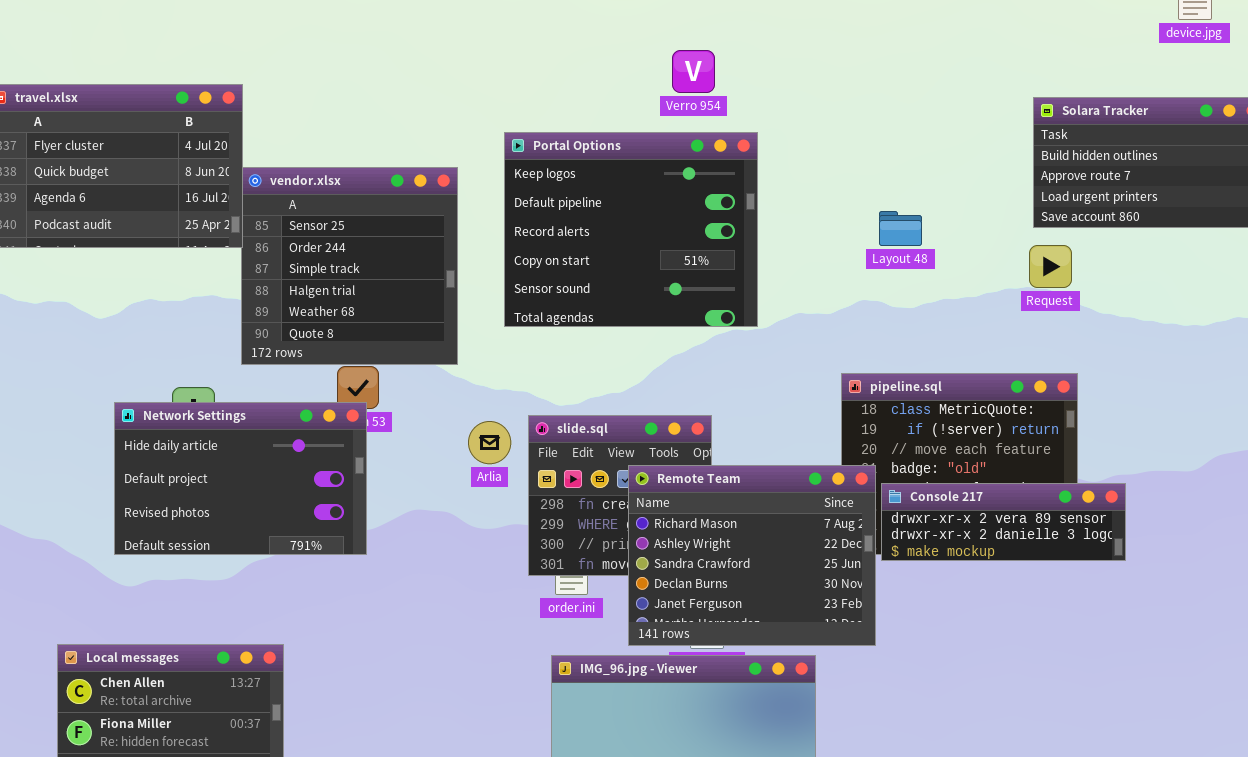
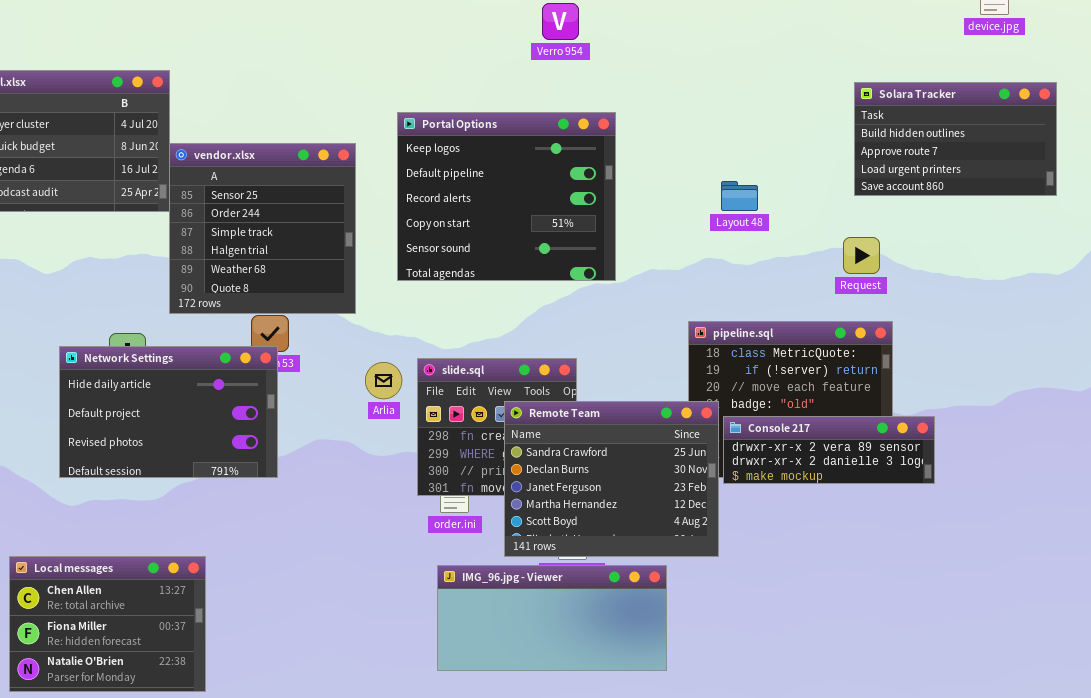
Verro 954: [672,50,715,93] -> [542,3,579,40], moved
Request: [1029,245,1072,288] -> [843,237,880,274], moved
Remote Team: [628,465,876,646] -> [504,401,719,557], scrolled down 2 rows

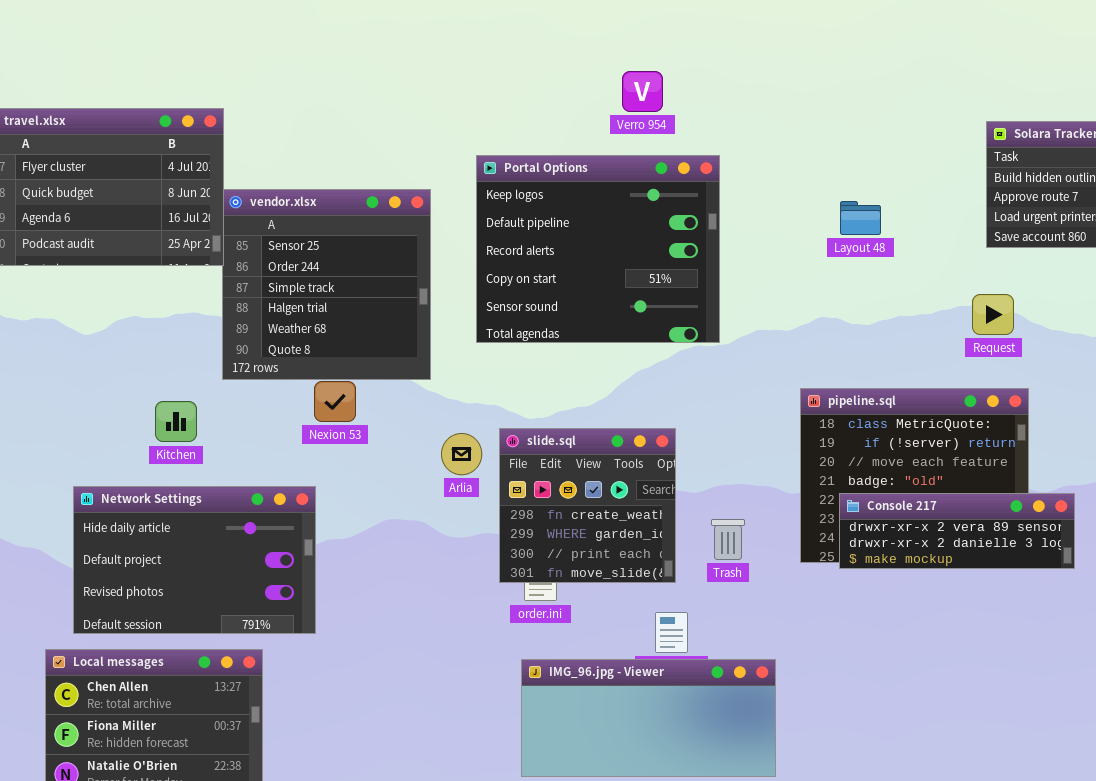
Verro 954: [542,3,579,40] -> [622,71,663,112], moved
Layout 48: [721,181,758,211] -> [840,201,881,235], moved
Network Settings: [59,346,278,478] -> [73,486,316,634], moved
Remote Team: [504,401,719,557] -> none, closed

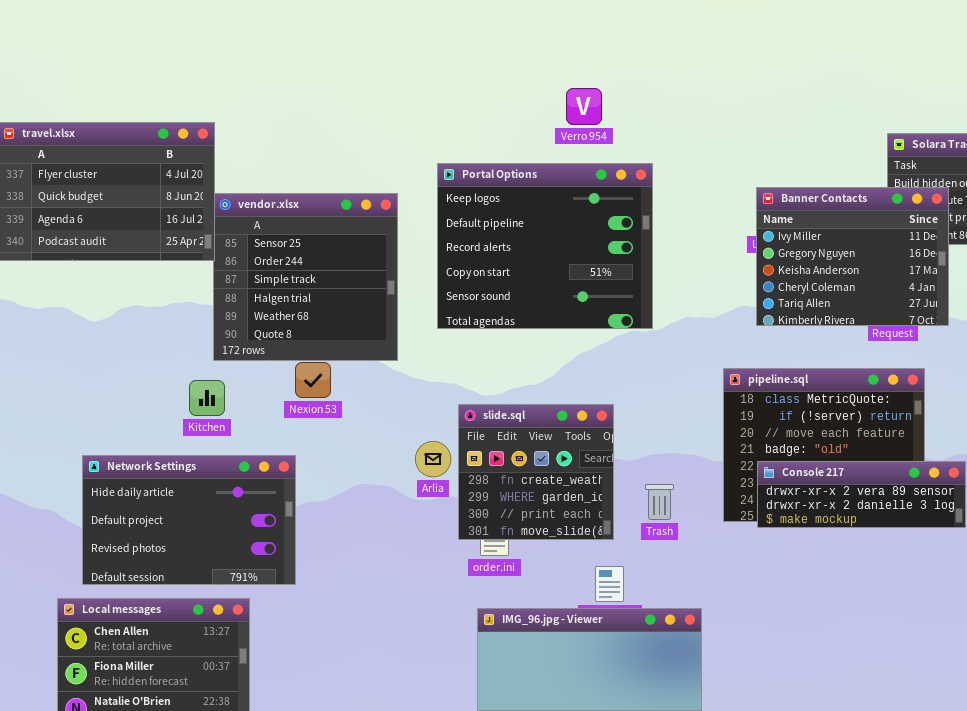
Banner Contacts: none -> [756,187,949,326], opened
Kitchen: [155,401,197,442] -> [189,380,225,416], moved
Arlia: [441,433,482,475] -> [415,441,451,477], moved

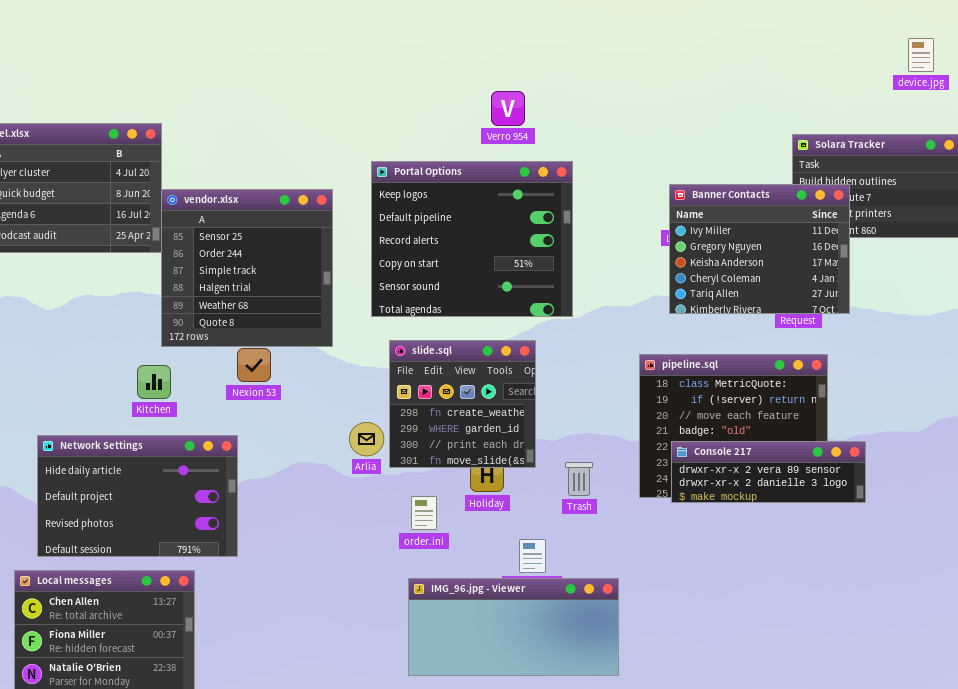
slide.sql: [458,404,614,540] -> [389,340,536,468], moved

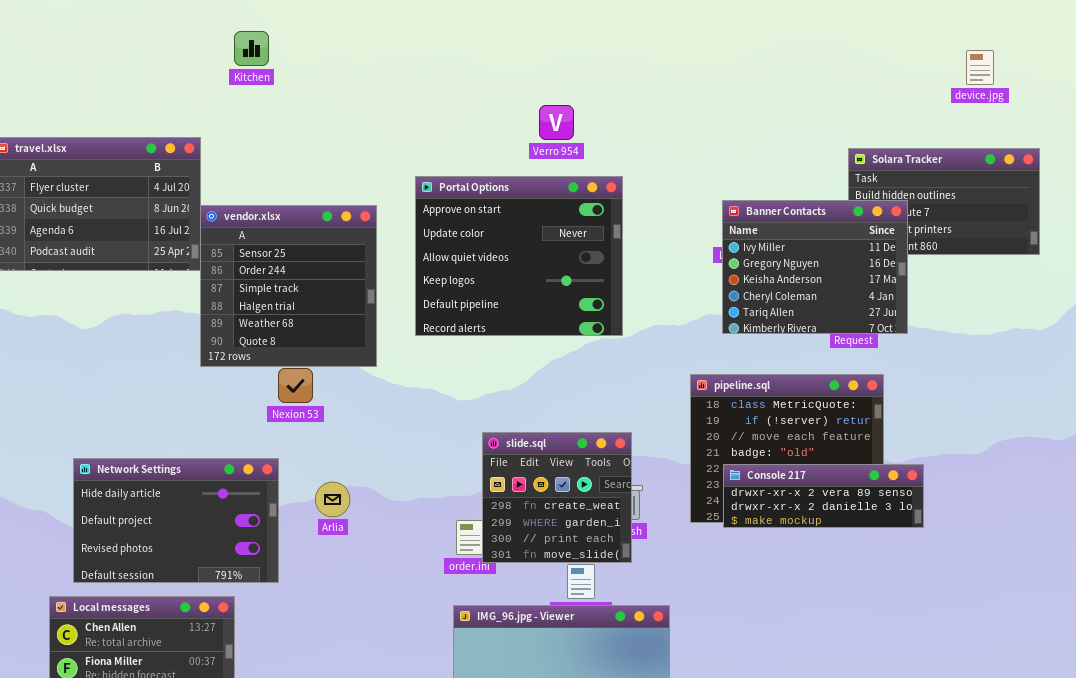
Portal Options: [371,161,573,317] -> [415,176,623,336], scrolled up 3 rows
slide.sql: [389,340,536,468] -> [482,432,632,563], moved
Kitchen: [137,365,171,399] -> [234,31,269,66], moved
Arlia: [349,422,384,456] -> [315,482,350,517], moved

